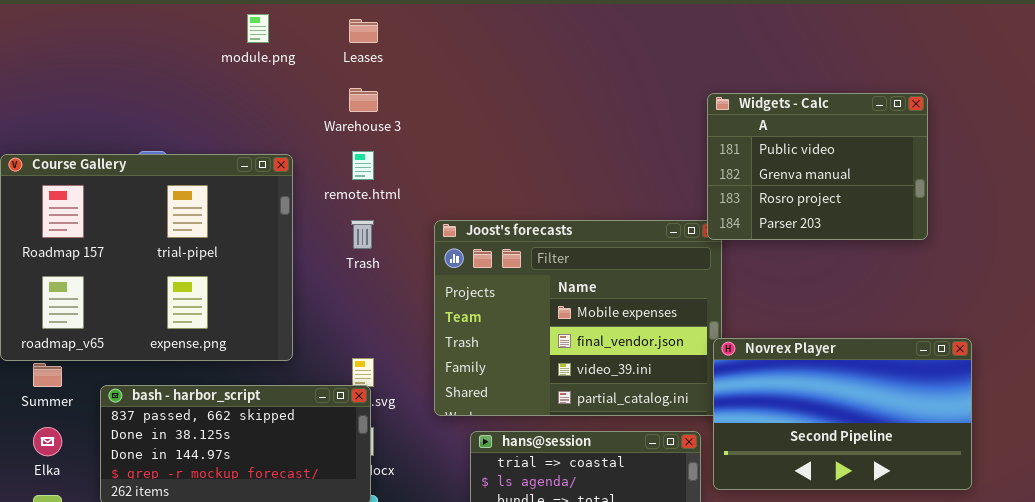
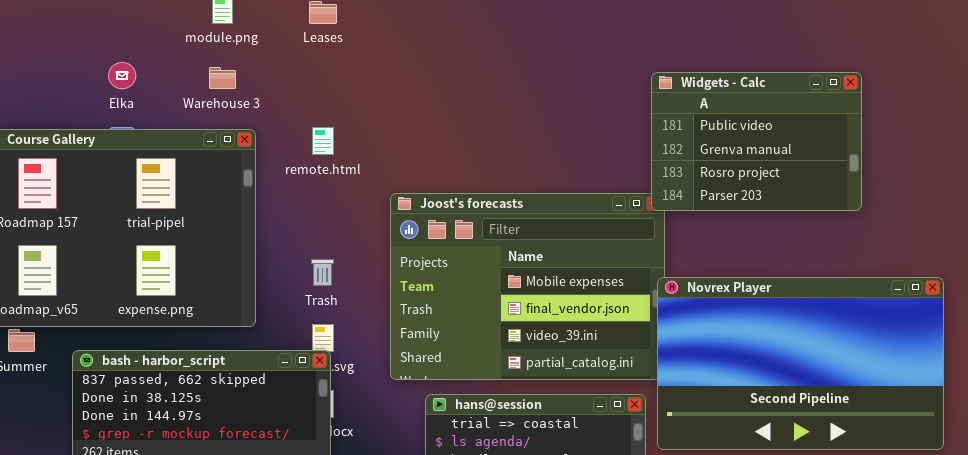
Warehouse 3: [349,88,378,112] -> [209,67,236,89], moved
Trash: [351,220,374,249] -> [311,259,334,286], moved
Novrex Player: [713,338,972,490] -> [657,277,944,450], resized
Elka: [33,427,62,456] -> [108,62,136,89], moved

